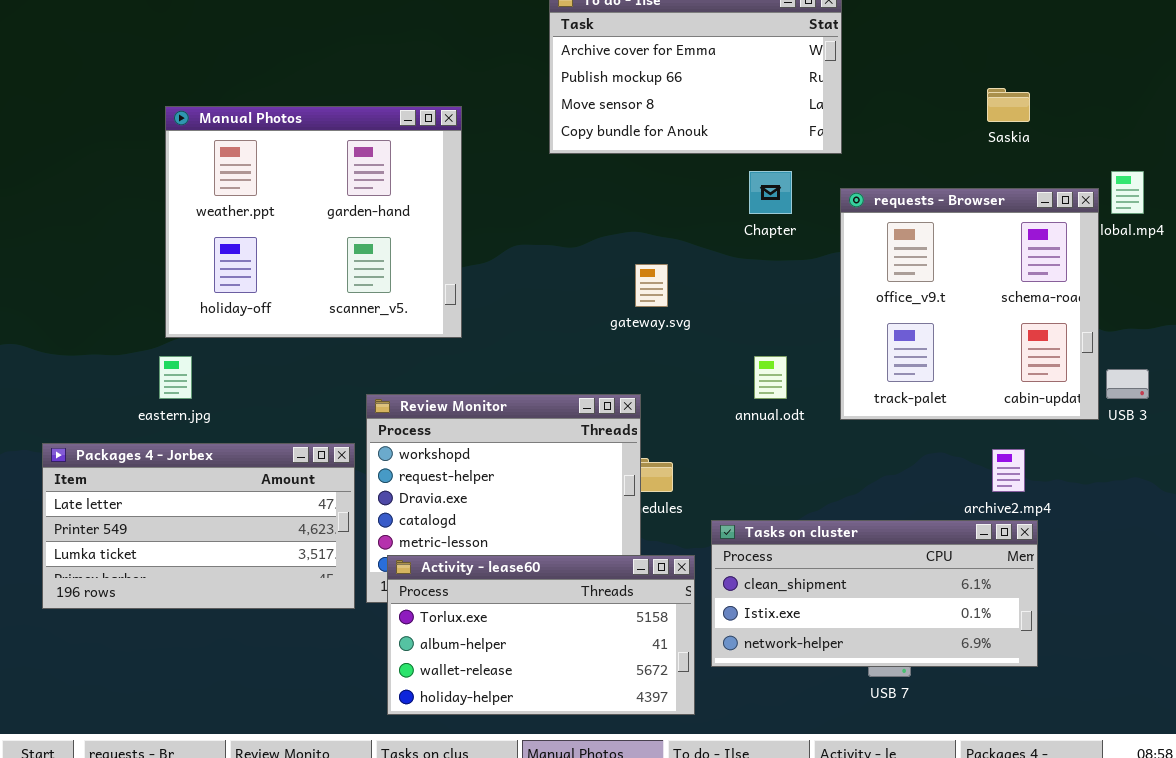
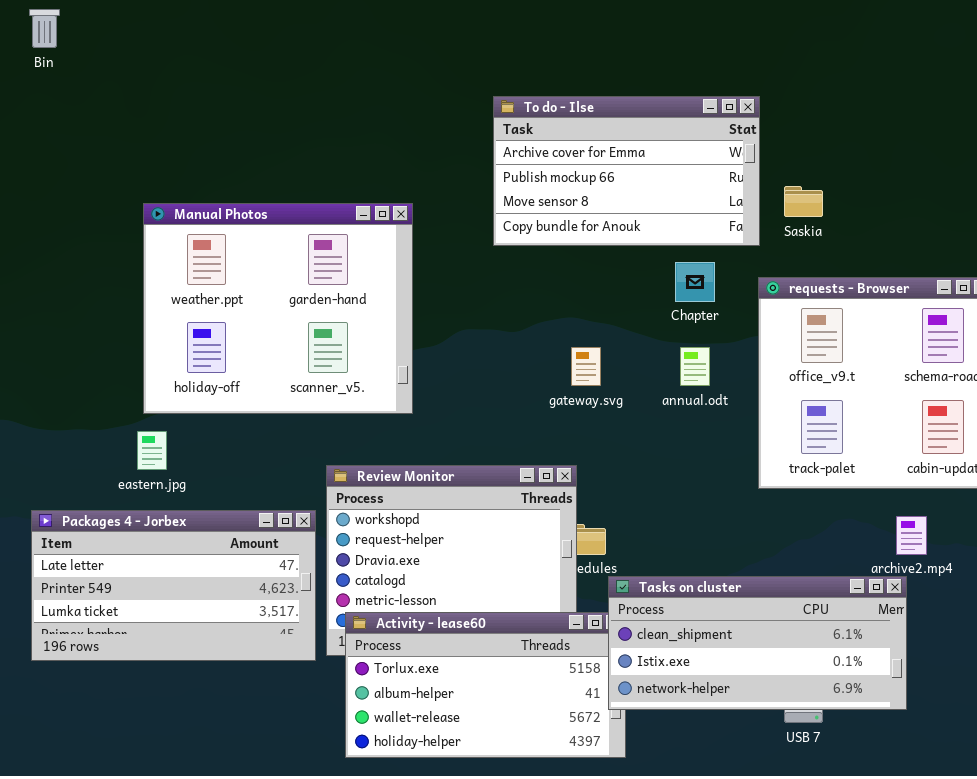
Saskia: [987,88,1030,122] -> [784,186,823,217], moved
annual.odt: [754,356,787,399] -> [680,347,710,386], moved
Tasks on cluster: [711,520,1038,667] -> [608,576,907,710], moved

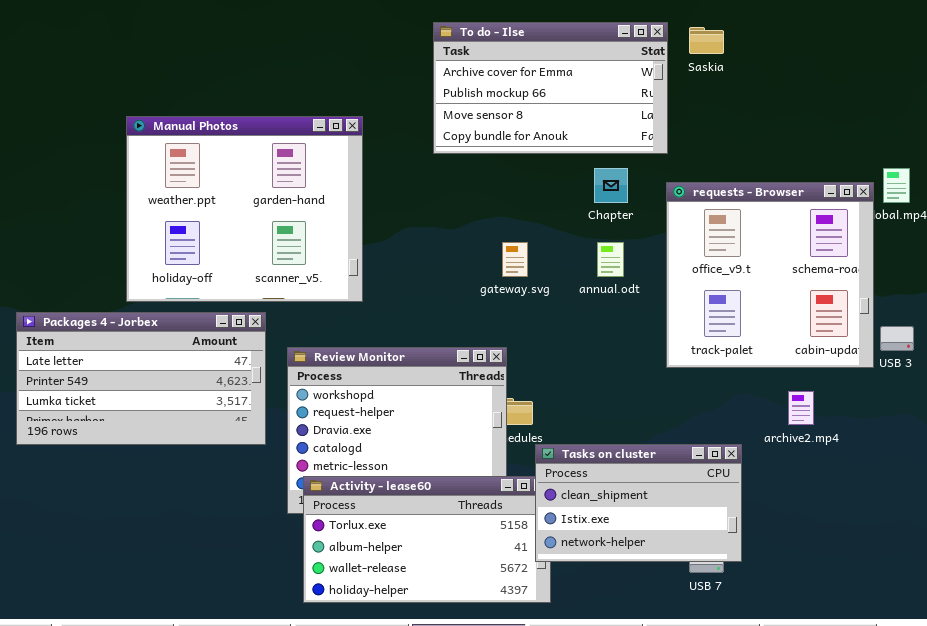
Saskia: [784,186,823,217] -> [689,27,724,54], moved
Packages 4 - Jorbex: [31,510,316,661] -> [16,312,266,445], moved
Tasks on cluster: [608,576,907,710] -> [535,444,742,562], resized

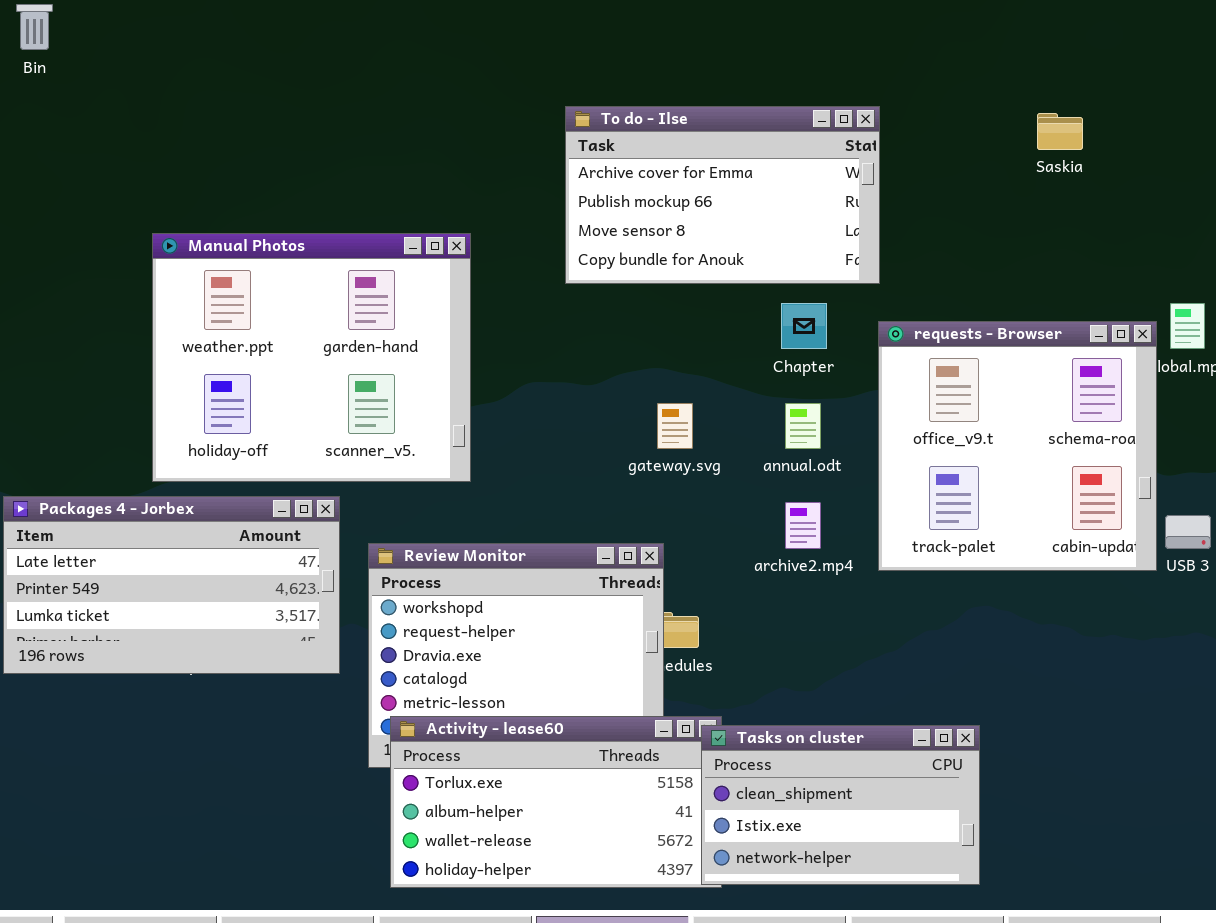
Saskia: [689,27,724,54] -> [1037,113,1083,150], moved
archive2.mp4: [788,391,814,425] -> [785,502,821,549], moved
Tasks on cluster: [535,444,742,562] -> [701,725,980,885], moved

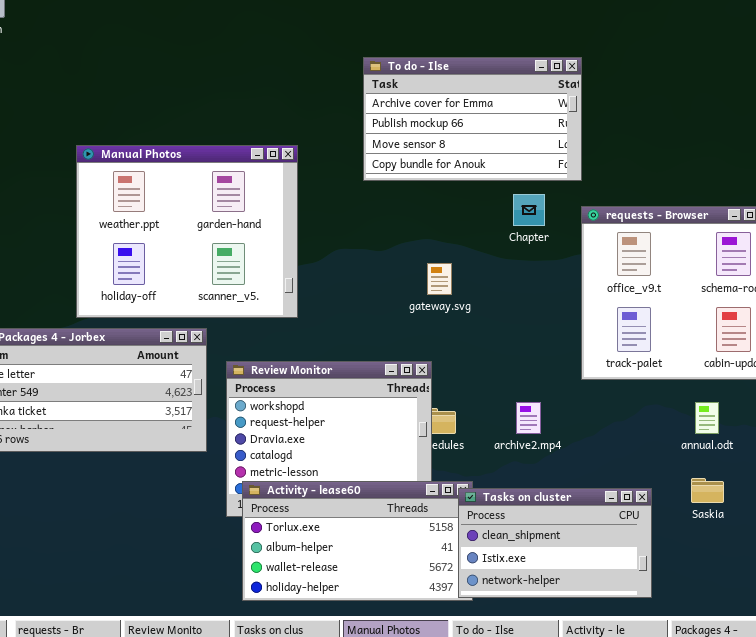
Saskia: [1037,113,1083,150] -> [691,478,724,503], moved
annual.odt: [785,403,821,449] -> [695,402,719,434], moved
archive2.mp4: [785,502,821,549] -> [516,402,541,434], moved

